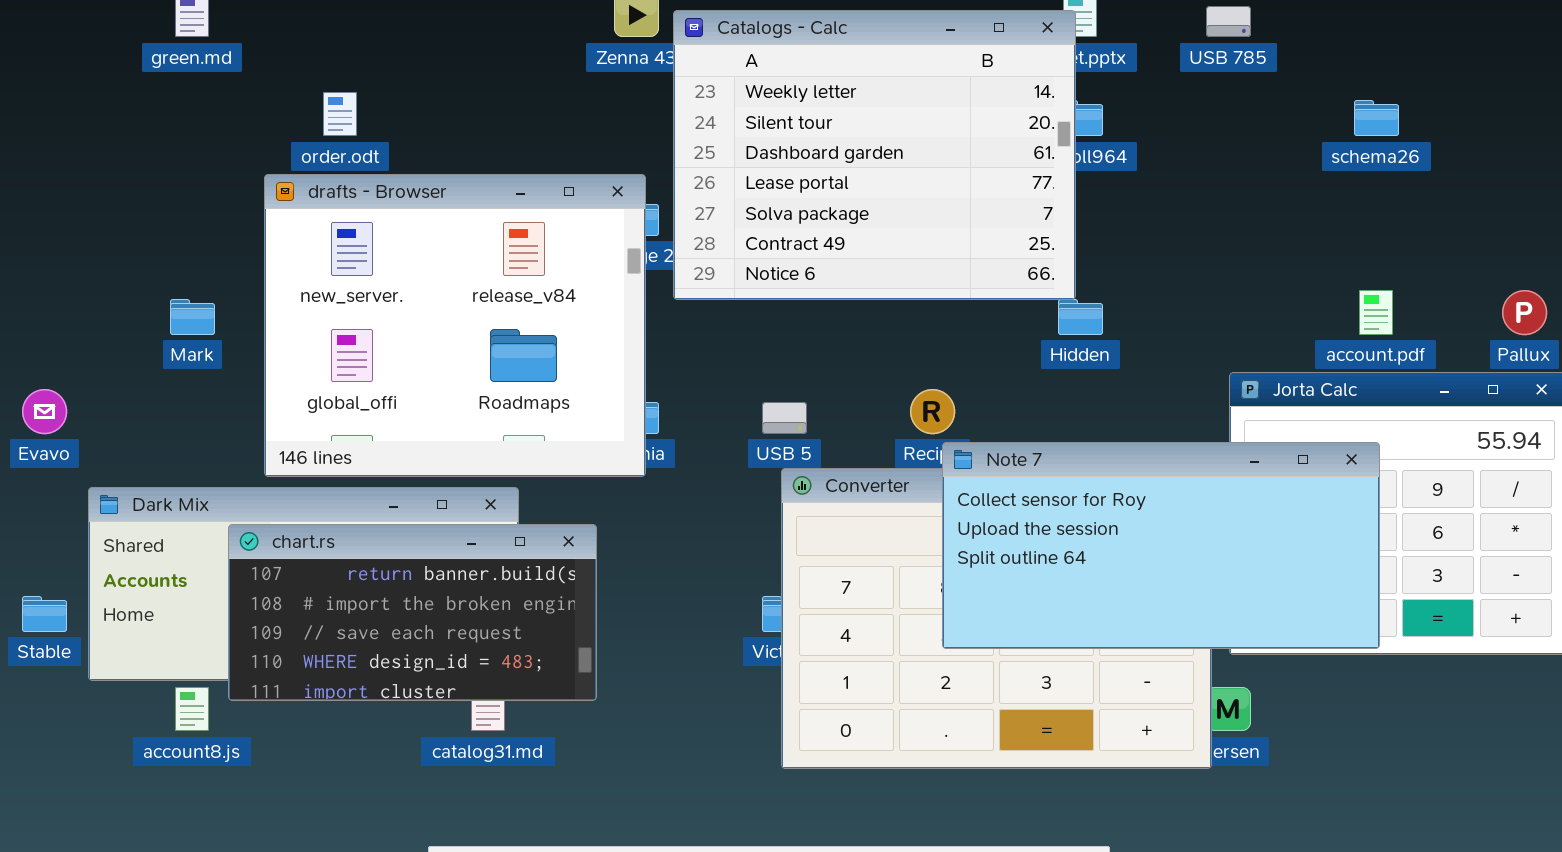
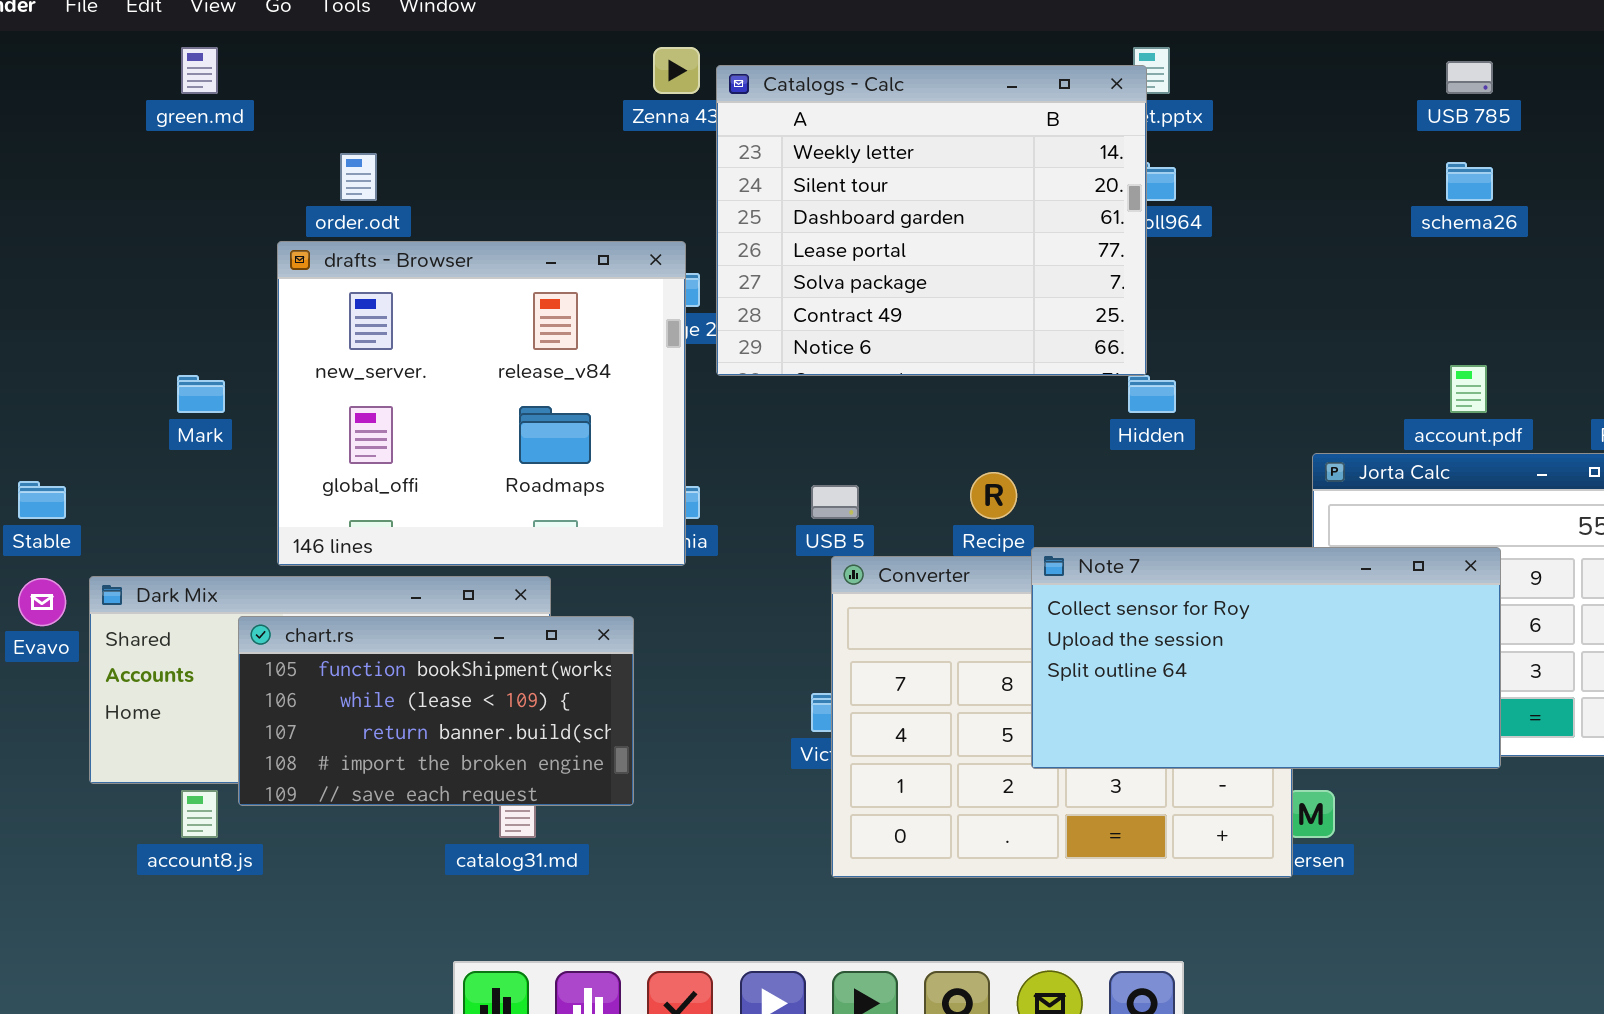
USB 785: [1206,6,1251,37] -> [1446,61,1493,94], moved
Evavo: [22,389,67,434] -> [18,578,66,626], moved
Note 7: [942,442,1380,649] -> [1031,547,1501,769], moved
chart.rs: [228,524,597,701] -> [238,616,634,806], scrolled up 2 rows
Stable: [22,596,67,632] -> [18,481,66,519], moved

